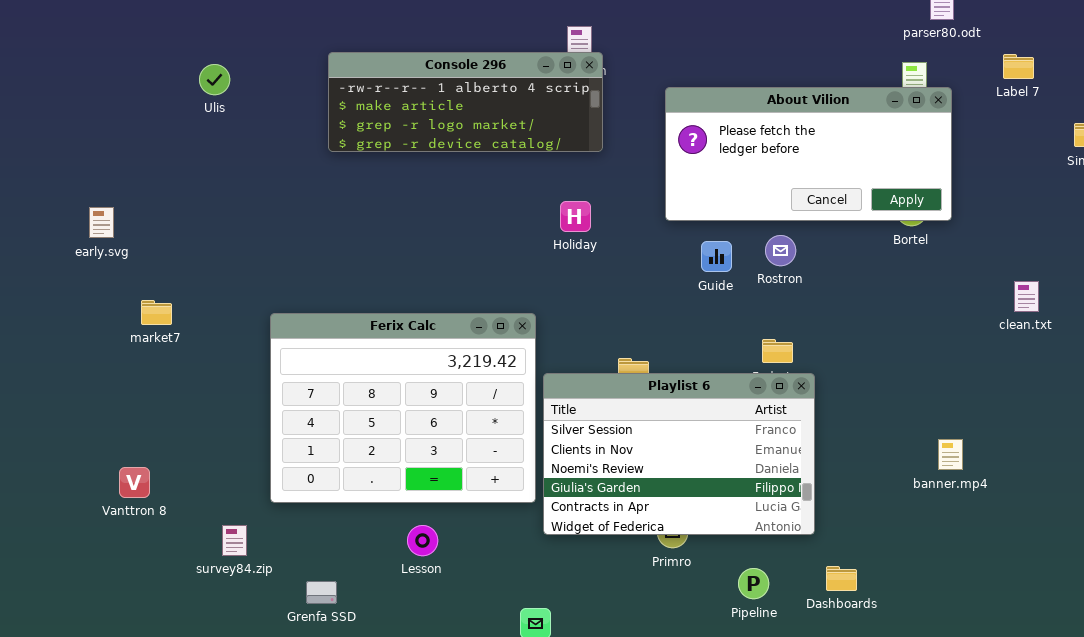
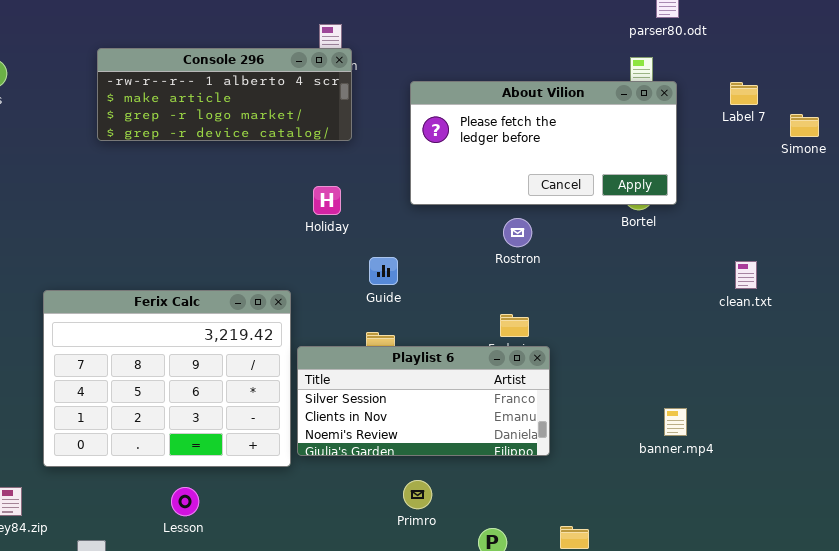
Label 7: [1003,54,1034,79] -> [730,82,758,105], moved
Guide: [701,241,732,272] -> [369,257,398,285], moved
Playlist 6: [543,373,815,535] -> [297,346,550,456], resized

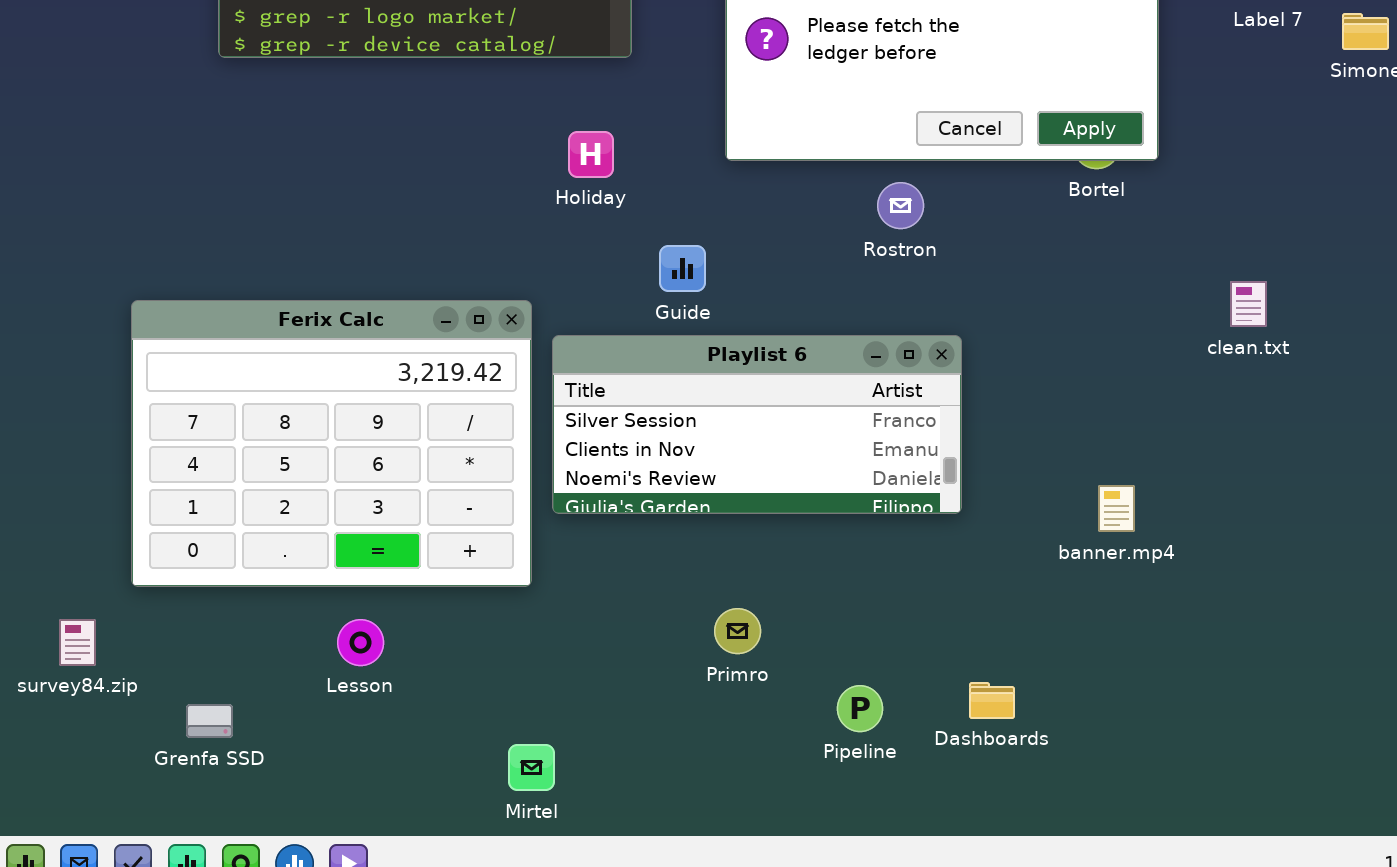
clean.txt: [735,261,757,289] -> [1230,281,1267,327], moved
Playlist 6: [297,346,550,456] -> [552,335,962,514], moved
banner.mp4: [664,408,687,436] -> [1098,485,1135,532], moved

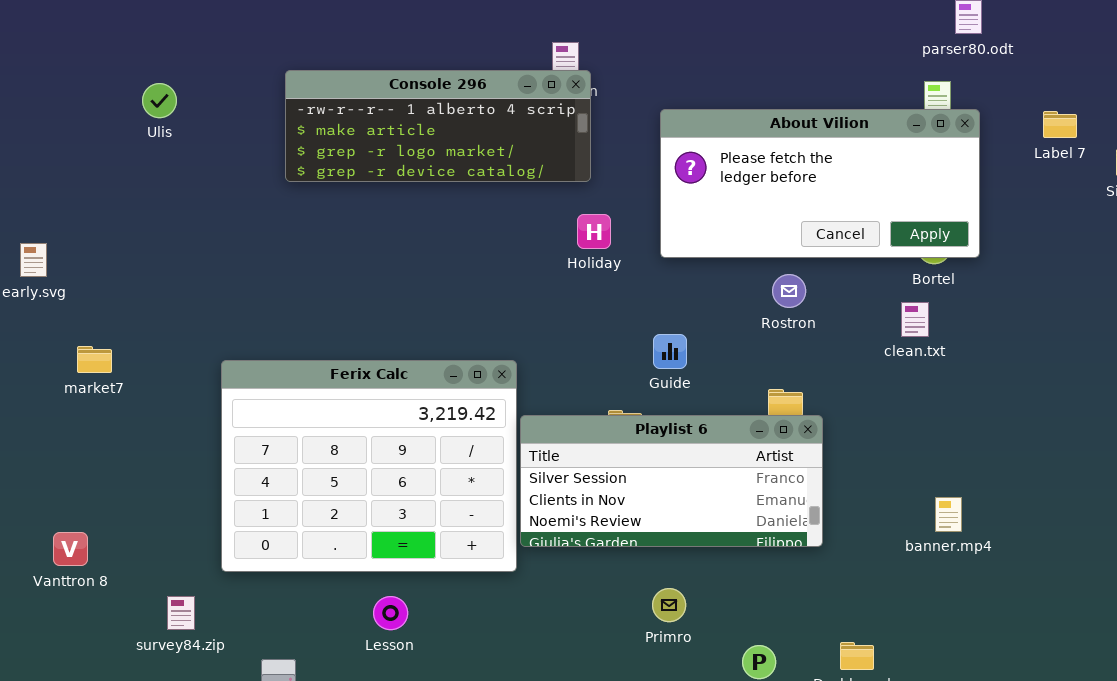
Holiday: [568,131,614,178] -> [577,214,611,249], moved
Guide: [659,245,706,292] -> [653,334,687,369], moved
clean.txt: [1230,281,1267,327] -> [901,302,929,337], moved
Playlist 6: [552,335,962,514] -> [520,415,823,547], moved

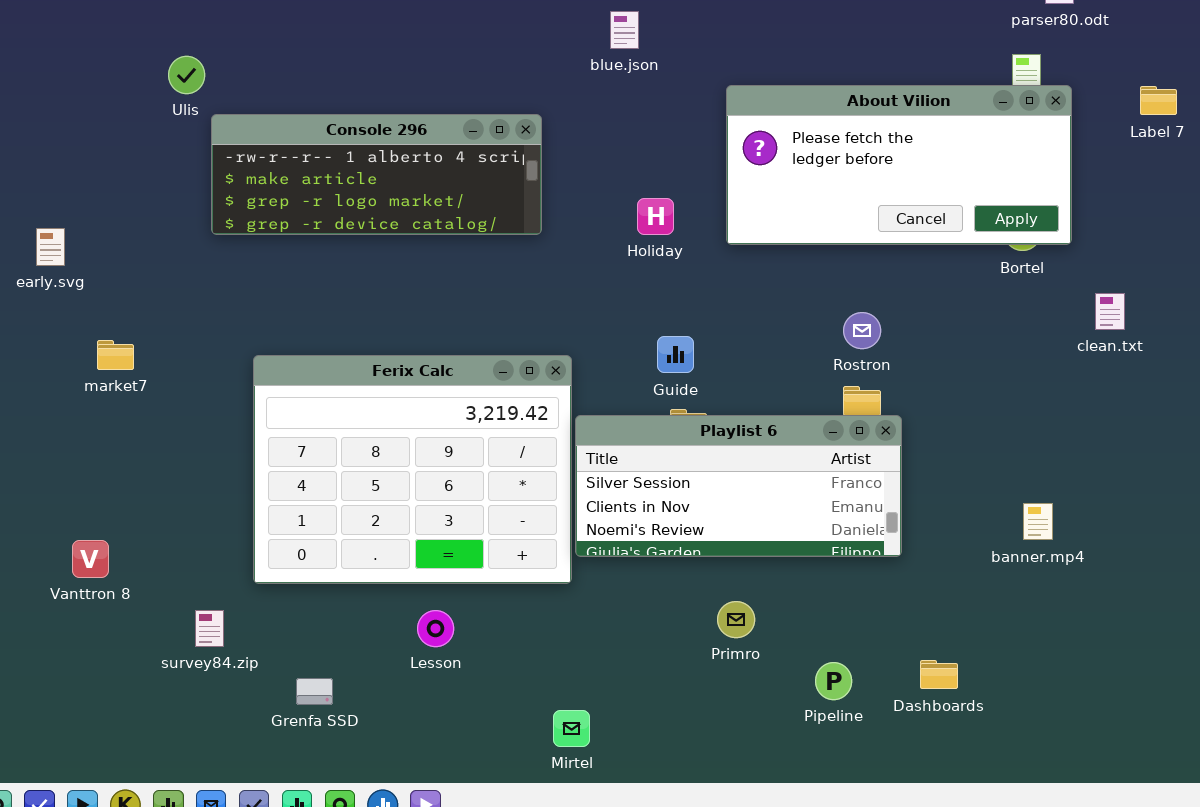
Console 296: [285,70,591,182] -> [211,114,542,235], moved
Rostron: [772,274,806,308] -> [843,312,881,349], moved
clean.txt: [901,302,929,337] -> [1095,293,1125,330], moved
Guide: [653,334,687,369] -> [657,336,694,373], moved

